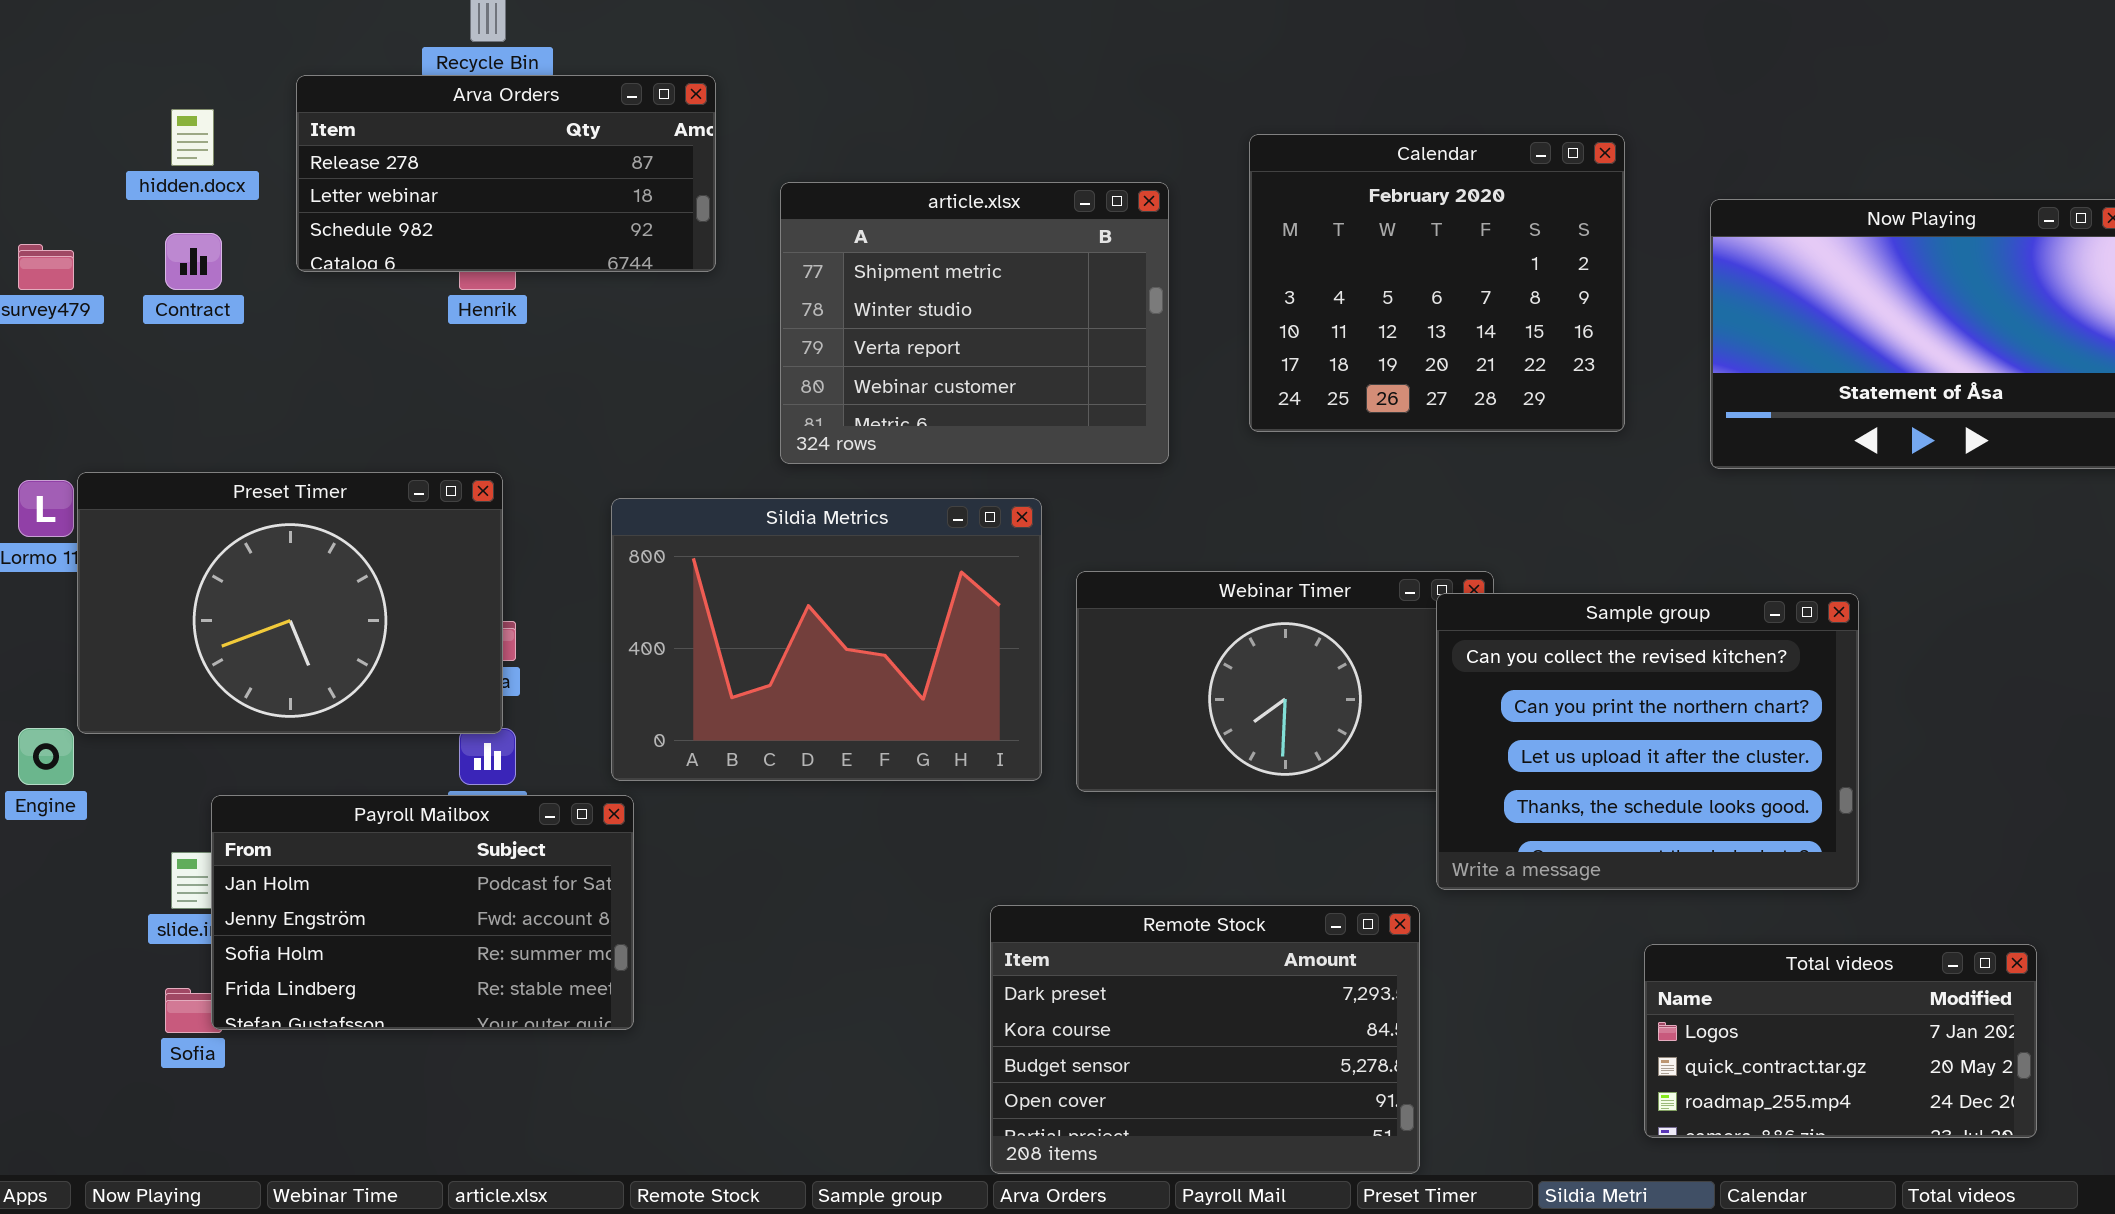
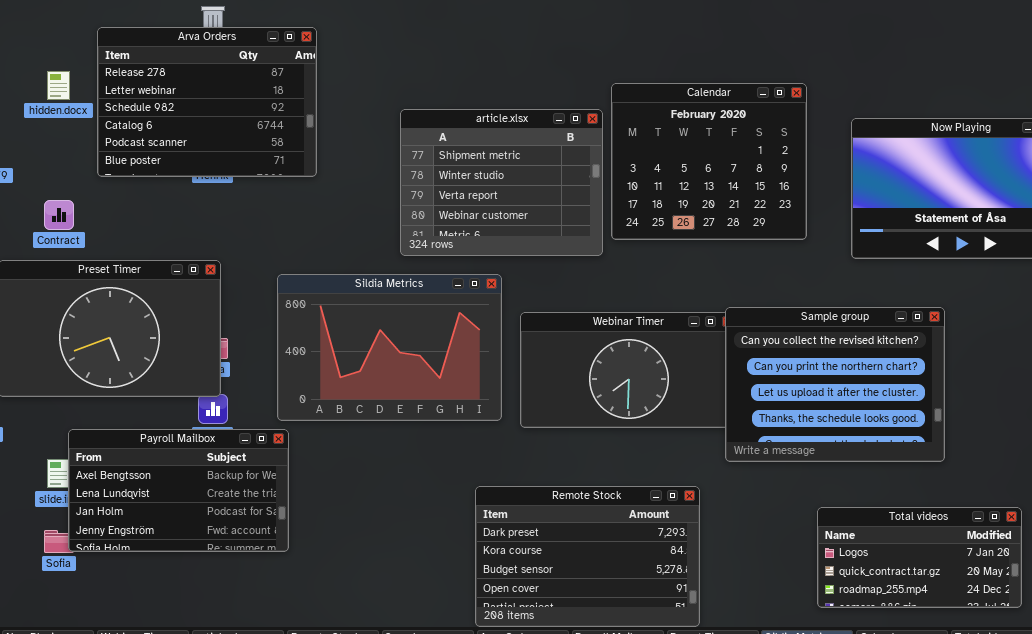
Arva Orders: [296,75,716,272] -> [97,27,317,177], moved, resized
article.xlsx: [780,182,1169,464] -> [400,109,603,256], moved
Contract: [165,233,222,290] -> [44,200,74,230], moved
Sample group: [1436,593,1859,890] -> [725,307,945,462], moved
Payroll Mailbox: [211,795,634,1030] -> [68,429,289,552], scrolled up 2 rows

